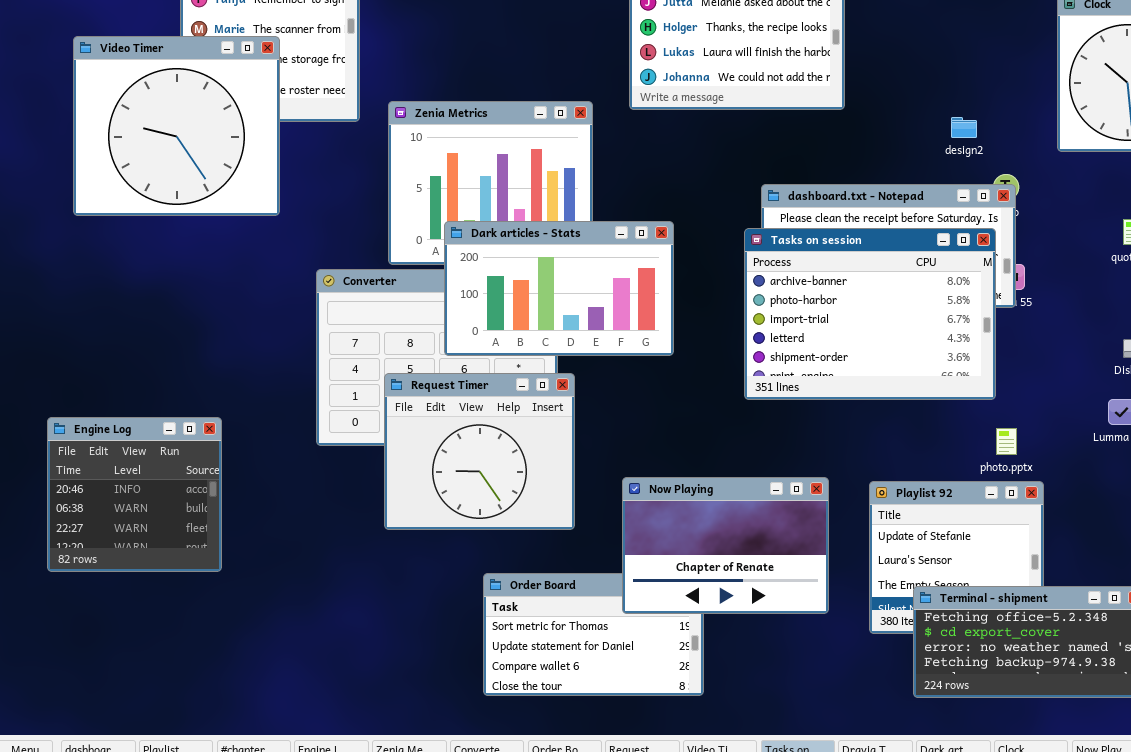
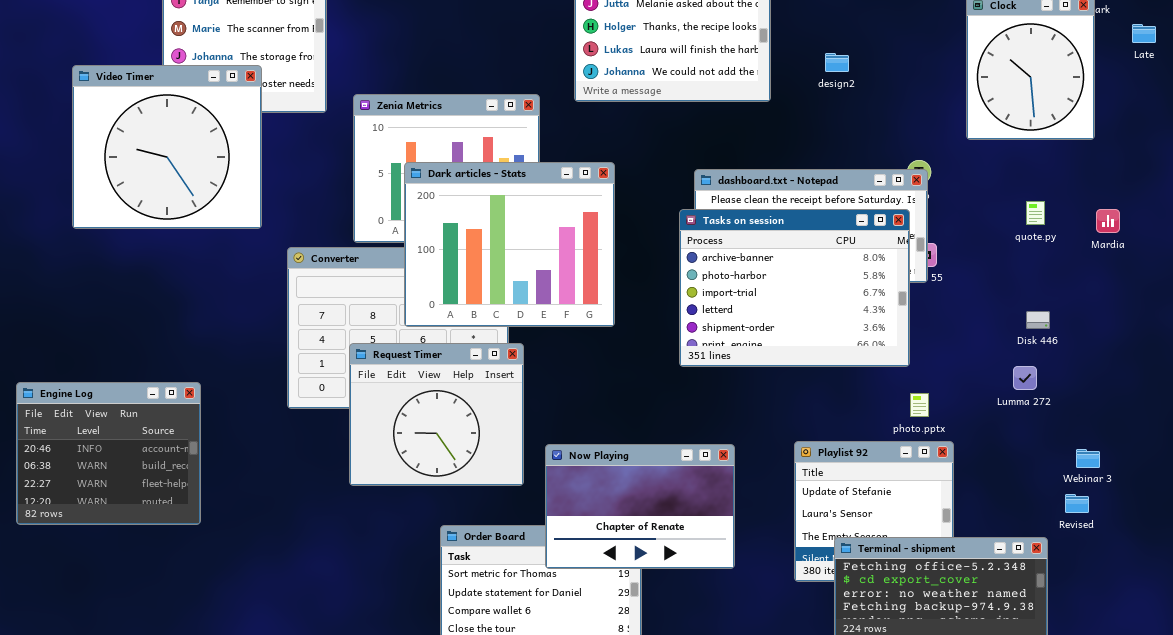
Video Timer: [73,36,280,216] -> [72,65,262,229], moved
design2: [951,117,977,138] -> [825,53,849,72], moved
Dark articles - Stats: [444,221,674,356] -> [404,162,615,327], resized
Engine Log: [47,417,222,572] -> [16,382,201,525], resized
Now Playing: [622,477,829,614] -> [545,444,735,569], moved

